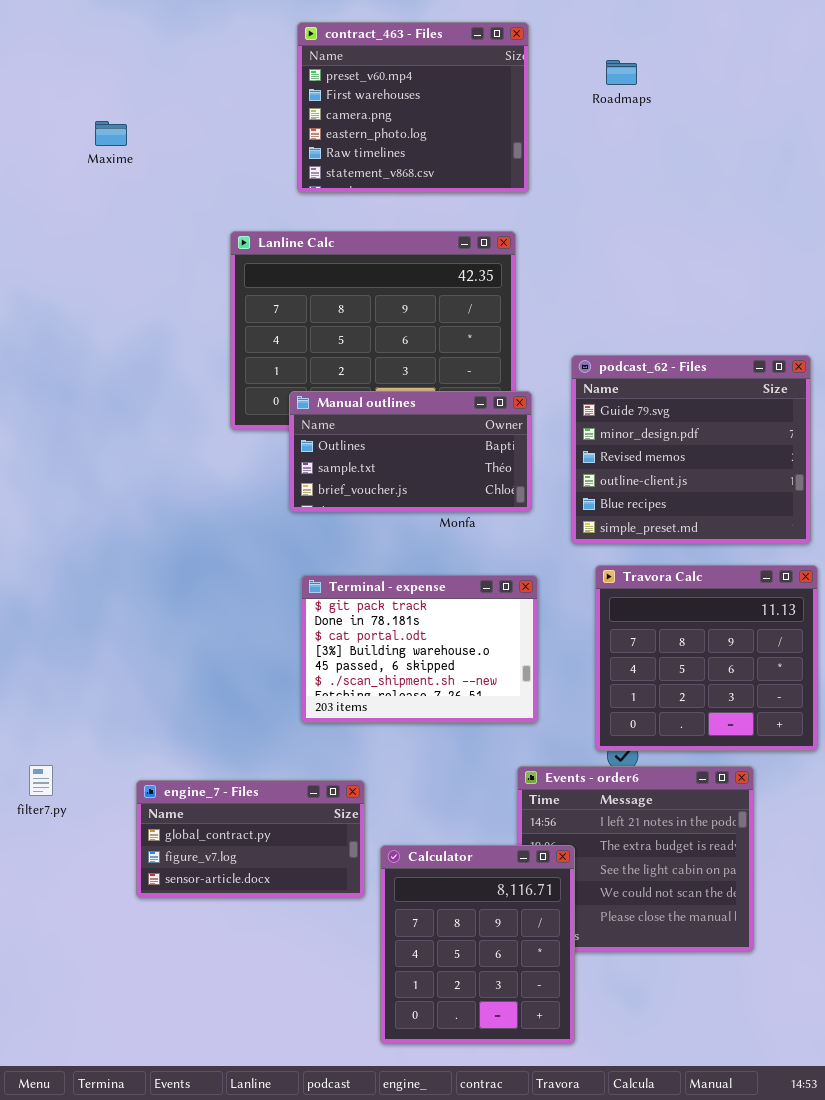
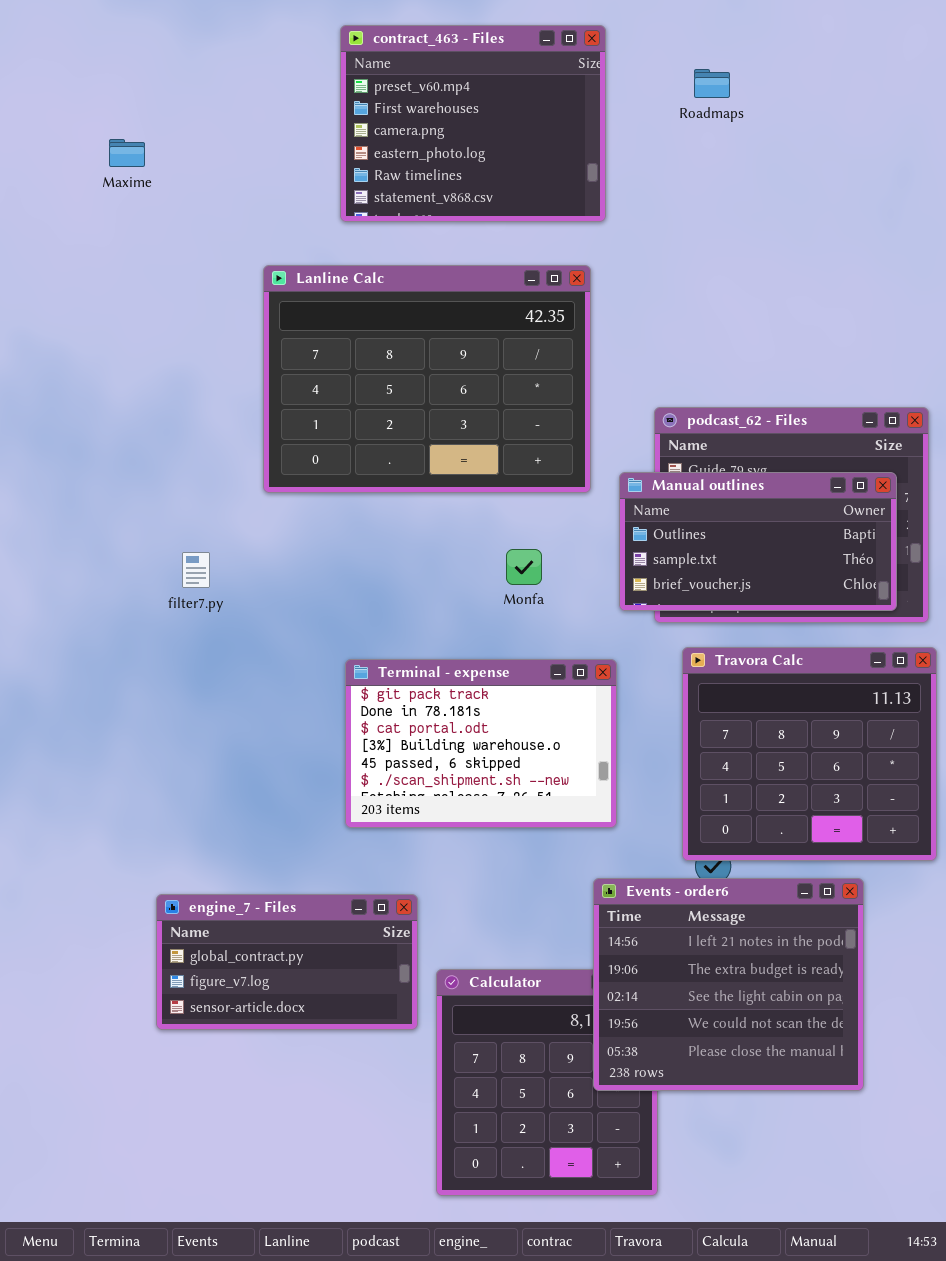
Manual outlines: [289,391,532,512] -> [619,472,897,611], moved
filter7.py: [29,765,53,796] -> [182,552,210,588], moved
Events - order6: [517,766,754,952] -> [593,878,864,1091], raised

